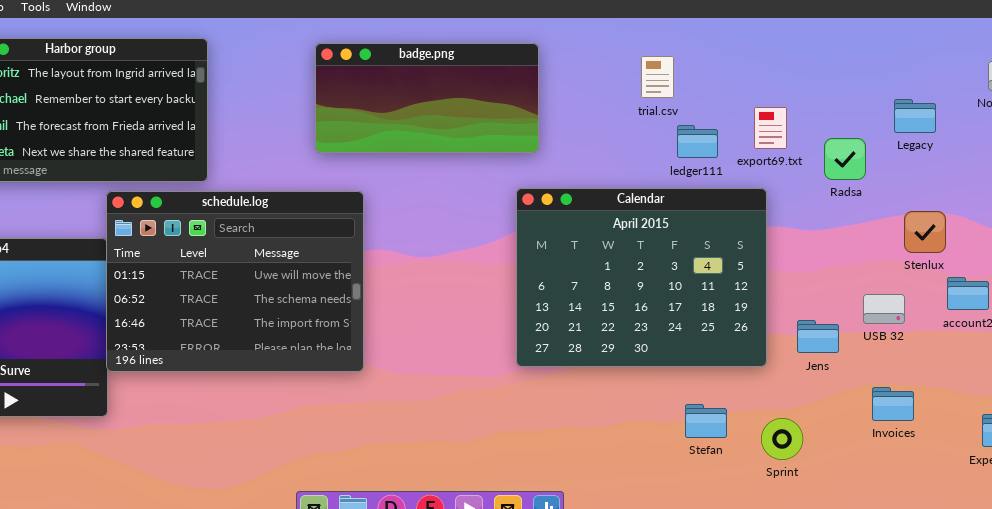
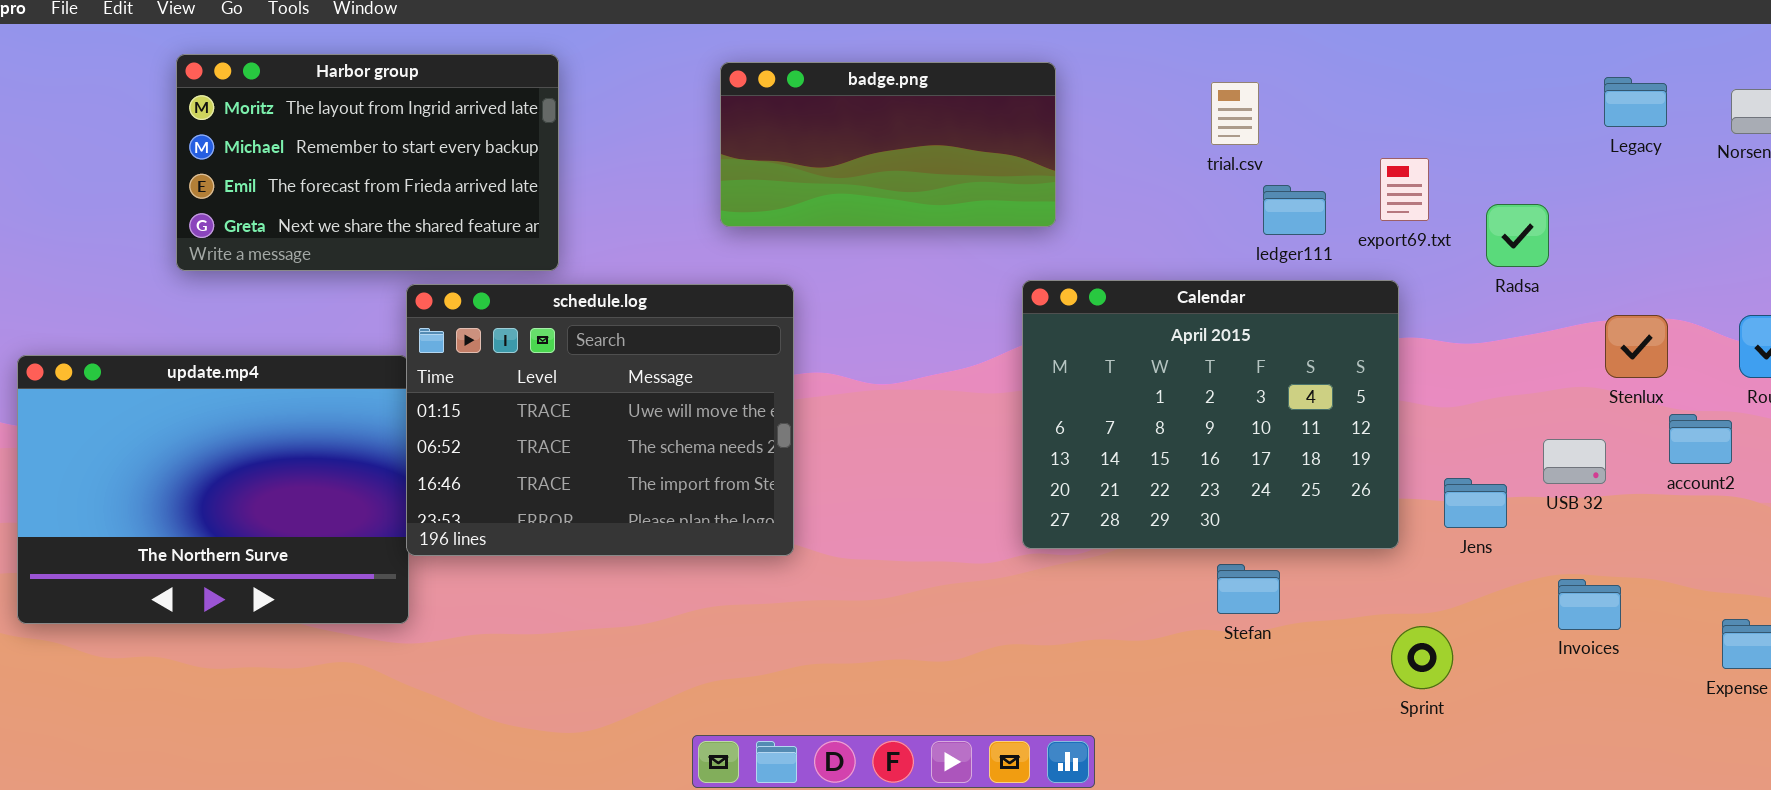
Legacy: [894,99,936,133] -> [1604,77,1667,127], moved
Stefan: [685,404,727,438] -> [1217,564,1280,614], moved

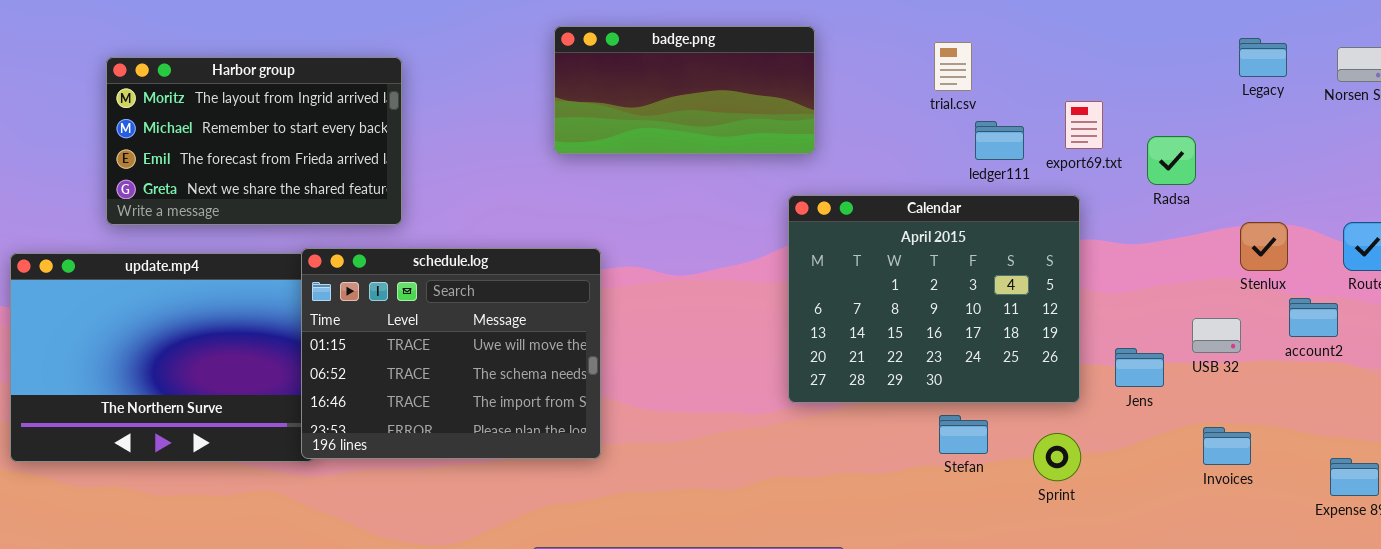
Harbor group: [176,54,559,271] -> [106,57,402,225], moved
schedule.log: [406,284,794,556] -> [301,248,601,459], moved
Sprint: [1391,626,1453,689] -> [1033,433,1081,481], moved

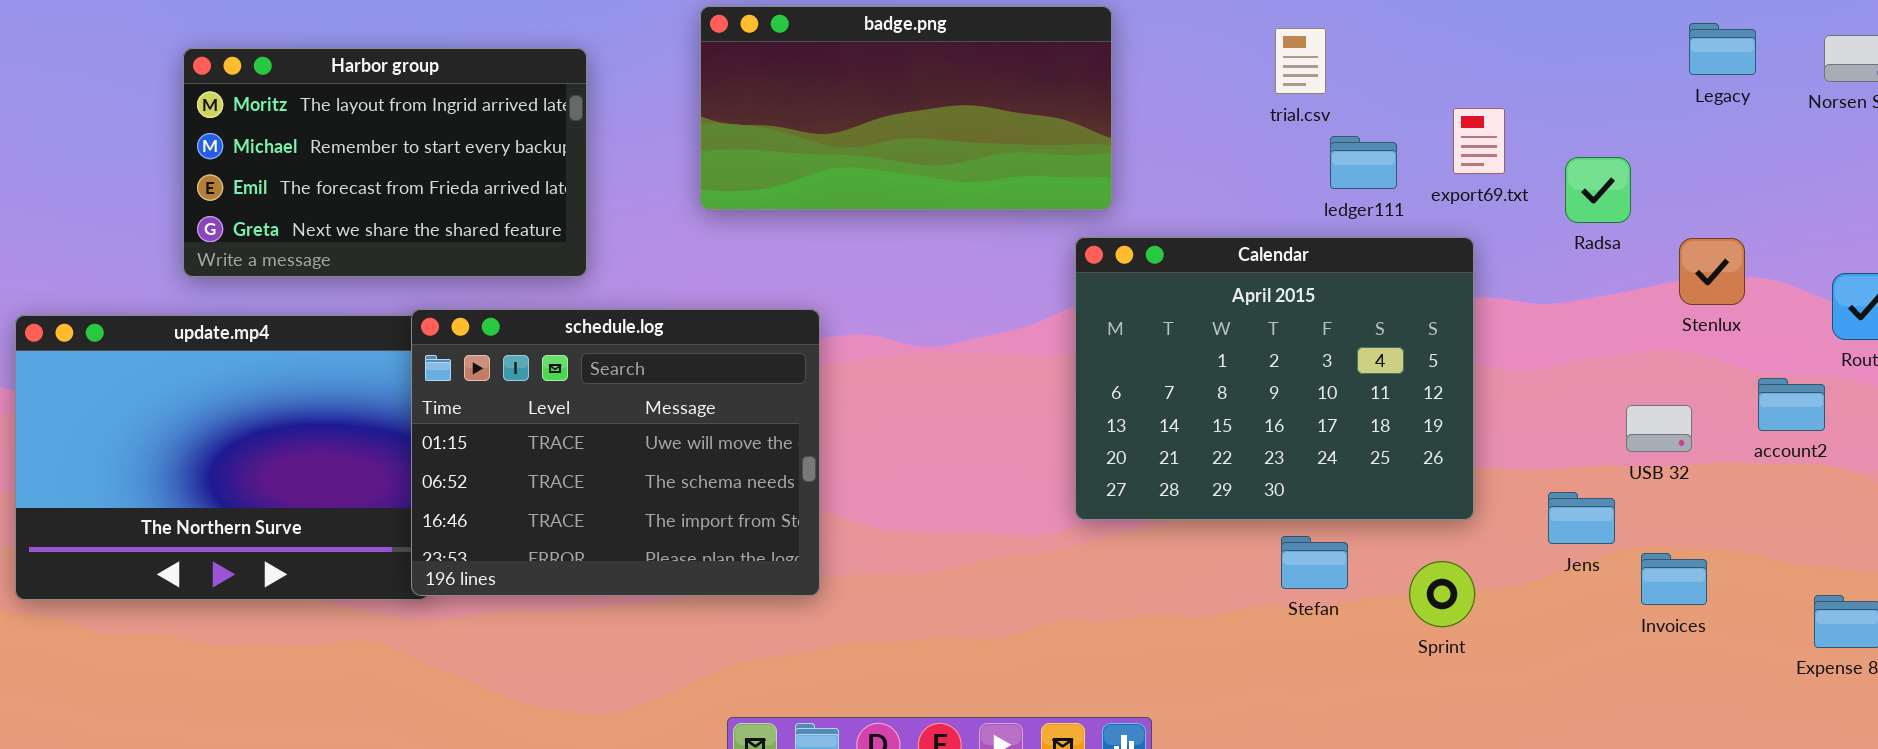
badge.png: [554,26,815,154] -> [700,6,1112,210], resized
Harbor group: [106,57,402,225] -> [183,48,587,277], moved
Stenlux: [1240,222,1288,271] -> [1679,238,1745,305], moved
Jens: [1115,348,1164,387] -> [1548,492,1615,544], moved

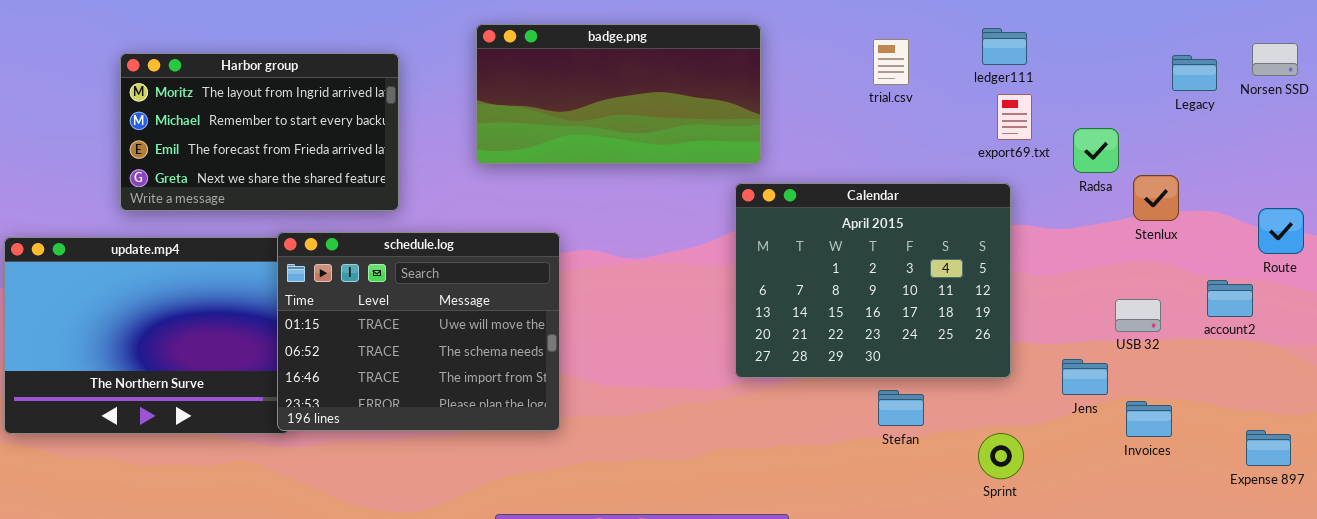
Legacy: [1689,23,1756,75] -> [1172,55,1217,91], moved
ledger111: [1330,136,1397,189] -> [982,28,1027,65], moved
Stenlux: [1679,238,1745,305] -> [1133,175,1179,221], moved
Sprint: [1409,561,1475,627] -> [978,433,1024,479], moved

